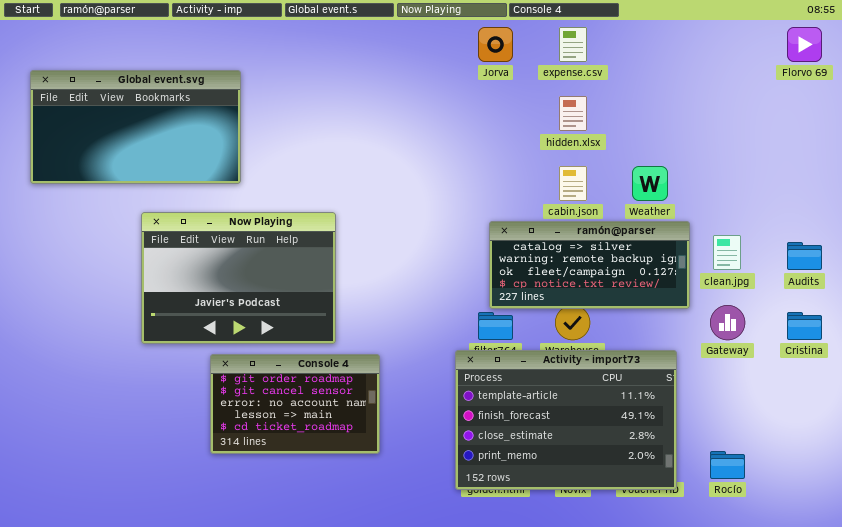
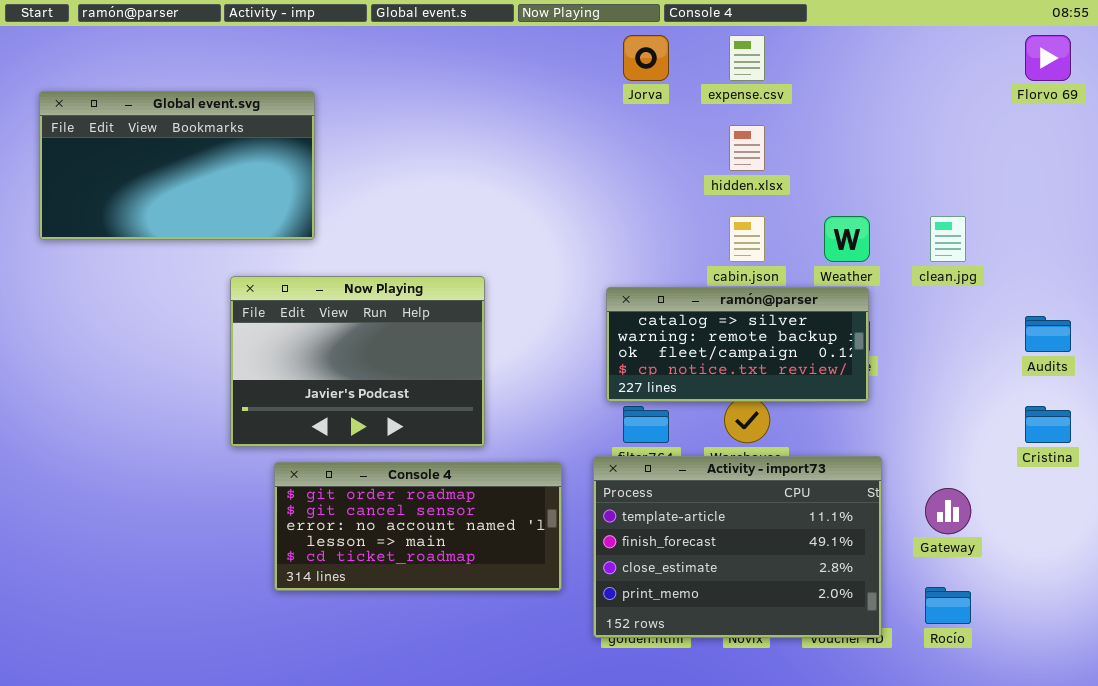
Now Playing: [141,212,336,344] -> [230,276,485,447], moved
ramón@parser: [489,221,690,309] -> [606,287,869,402], moved
clean.jpg: [713,235,741,270] -> [930,216,966,262], moved
Gateway: [710,305,745,340] -> [925,488,971,534], moved
Console 4: [210,354,380,454] -> [274,462,562,591], resized

